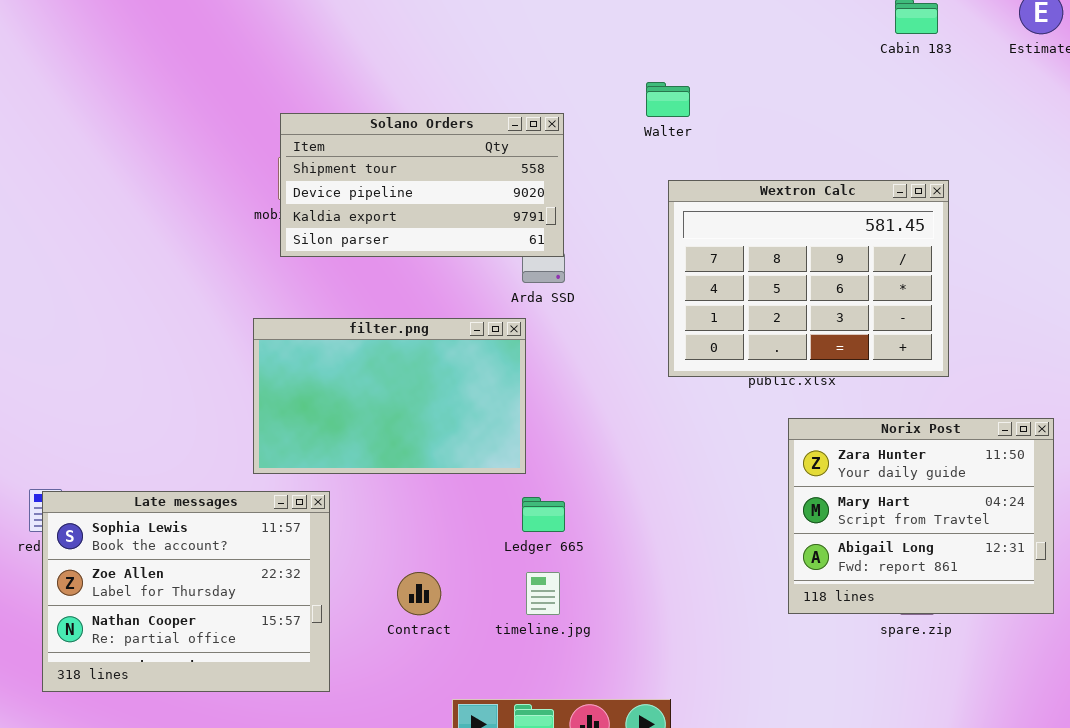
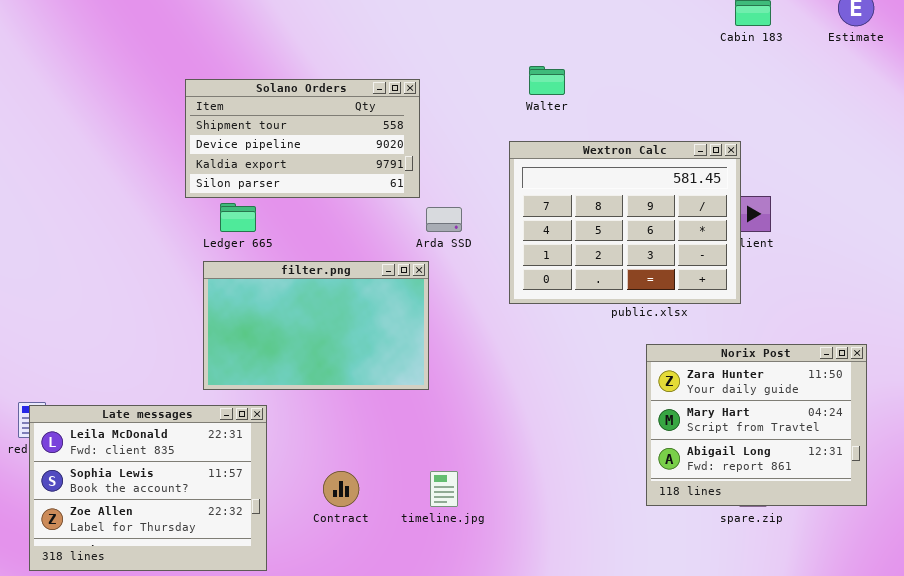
Solano Orders: [280,113,564,257] -> [185,79,420,198], moved
Wextron Calc: [668,180,949,377] -> [509,141,741,304], moved
Late messages: [42,491,330,692] -> [29,405,267,571], scrolled up 1 row
Ledger 665: [522,497,565,532] -> [220,203,256,232], moved

